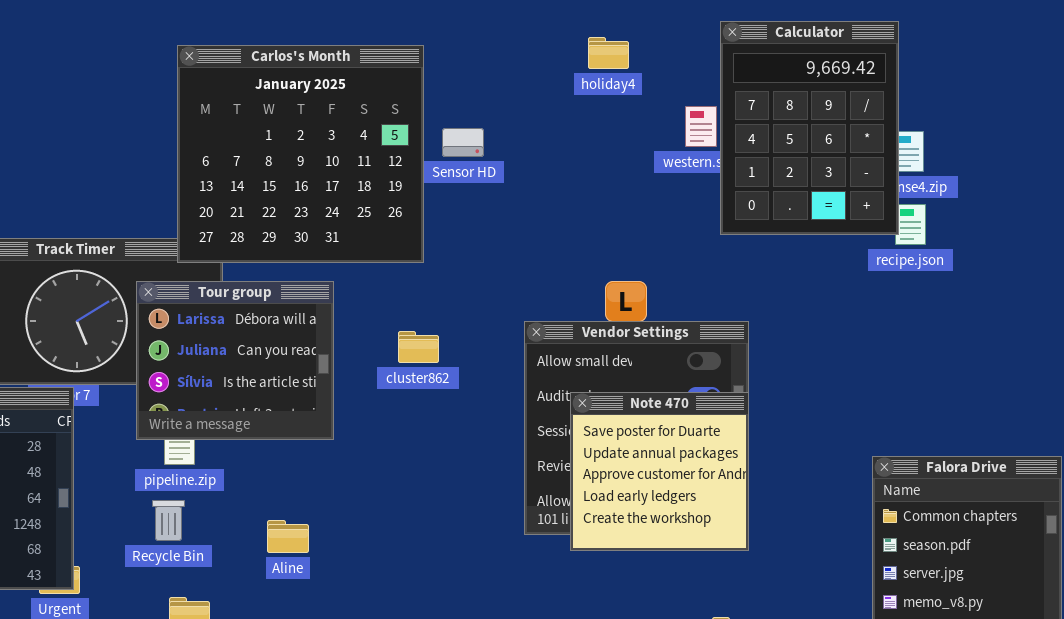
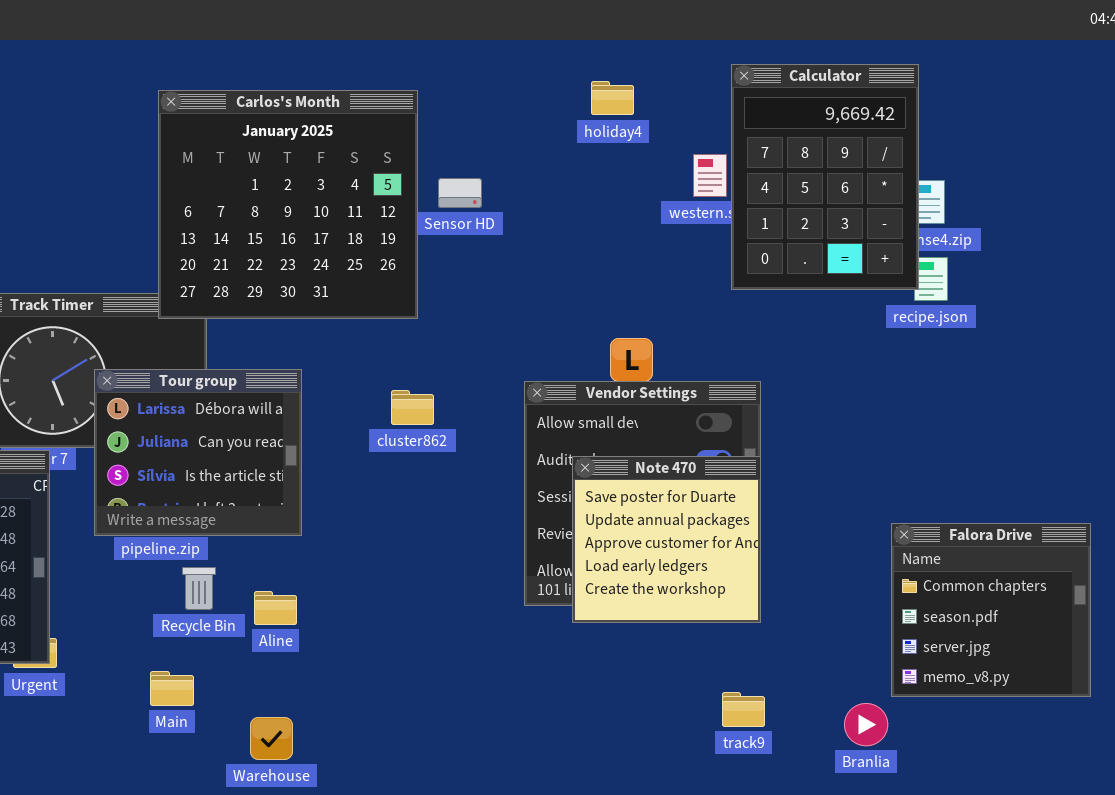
Tour group: [136,281,334,440] -> [94,369,302,536], moved
Recycle Bin: [152,500,185,541] -> [182,567,216,610], moved

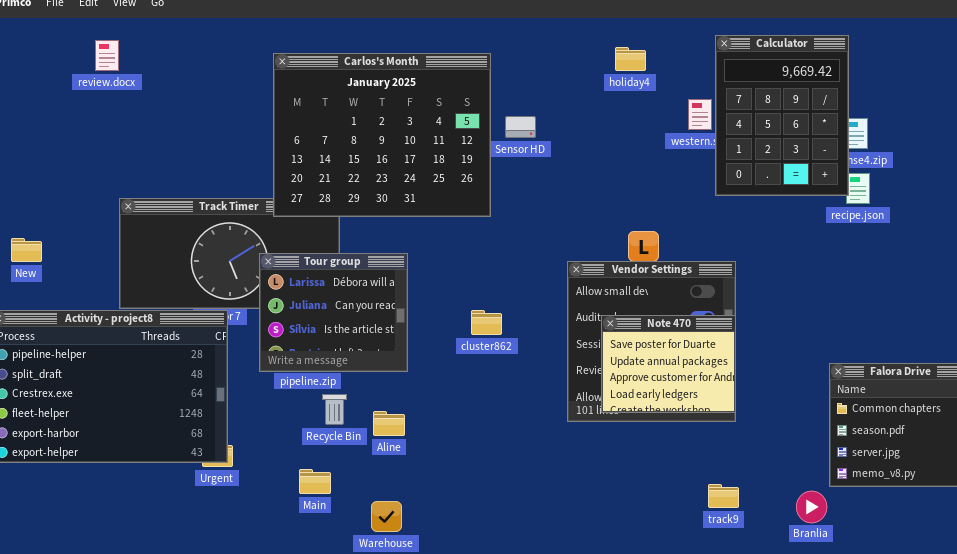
Carlos's Month: [158,90,418,319] -> [273,53,491,217], resized
cluster862: [391,390,434,425] -> [471,310,502,335], moved
Note 470: [572,456,761,623] -> [601,315,736,413], resized

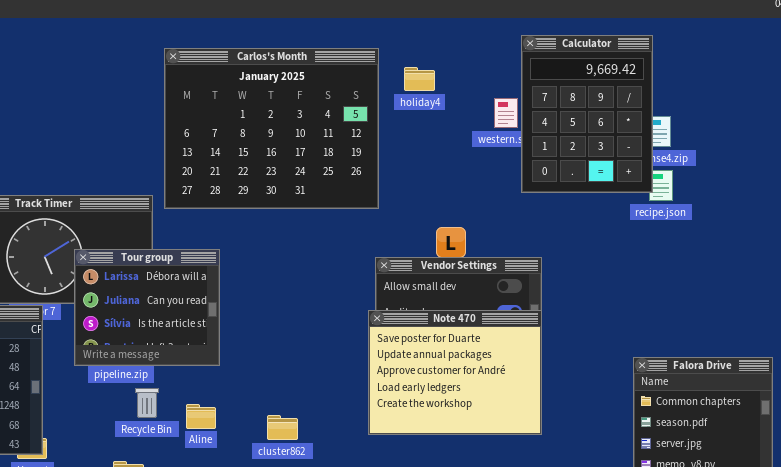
holiday4: [615,47,646,71] -> [404,67,435,91], moved
Carlos's Month: [273,53,491,217] -> [164,48,379,209], moved
cluster862: [471,310,502,335] -> [267,415,298,440], moved
Note 470: [601,315,736,413] -> [368,310,542,435], resized

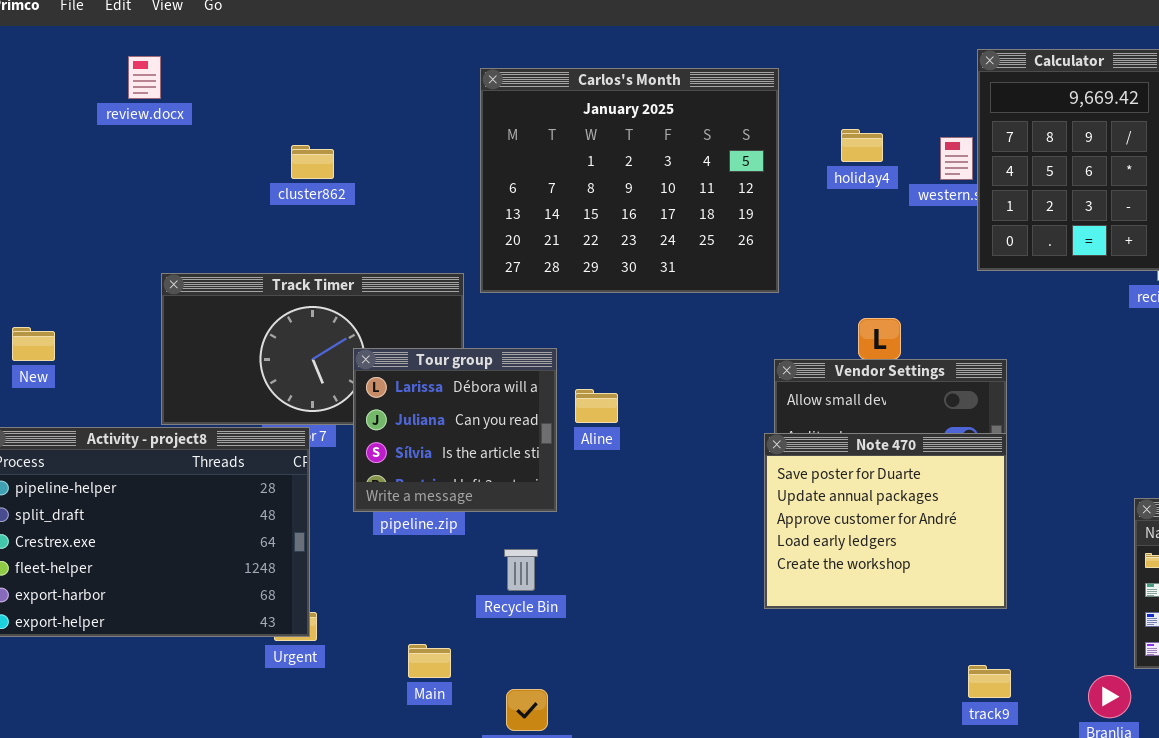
holiday4: [404,67,435,91] -> [841,129,883,162], moved
Recycle Bin: [135,388,159,418] -> [504,549,538,591], moved
Aline: [186,404,216,429] -> [575,389,618,423], moved
cluster862: [267,415,298,440] -> [291,145,334,179], moved

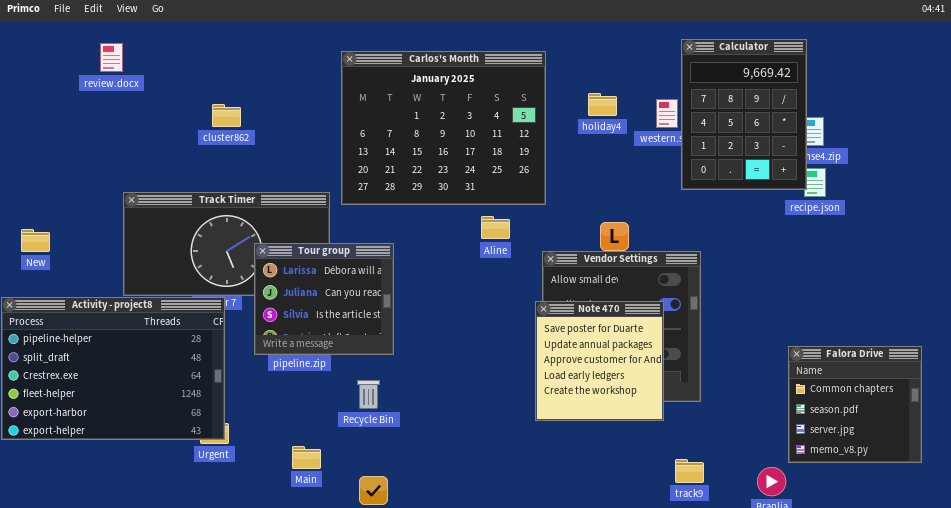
Aline: [575,389,618,423] -> [481,216,510,239], moved
Note 470: [764,433,1007,609] -> [535,301,664,421], resized

